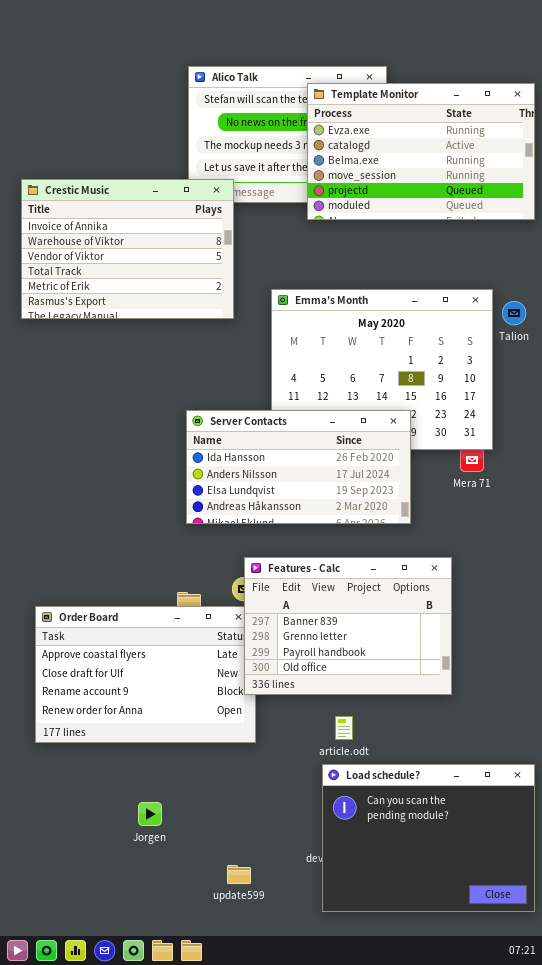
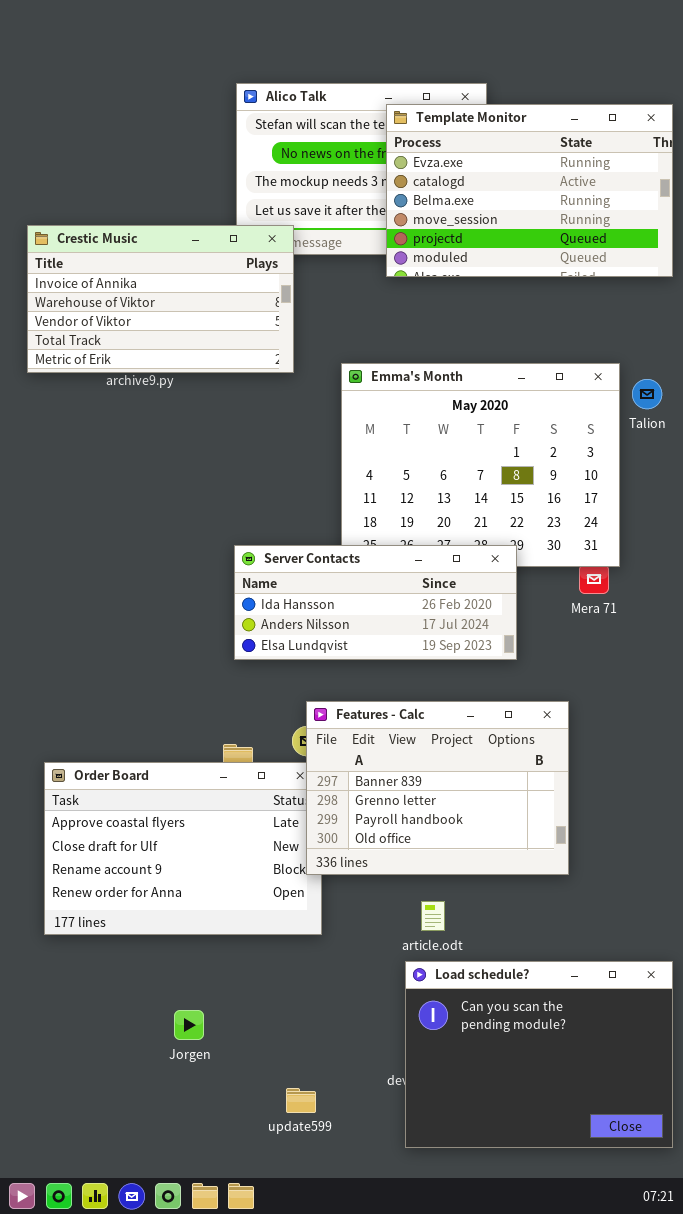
Crestic Music: [21,179,234,319] -> [27,225,294,373], resized
Server Contacts: [186,410,411,524] -> [234,545,517,660], resized

